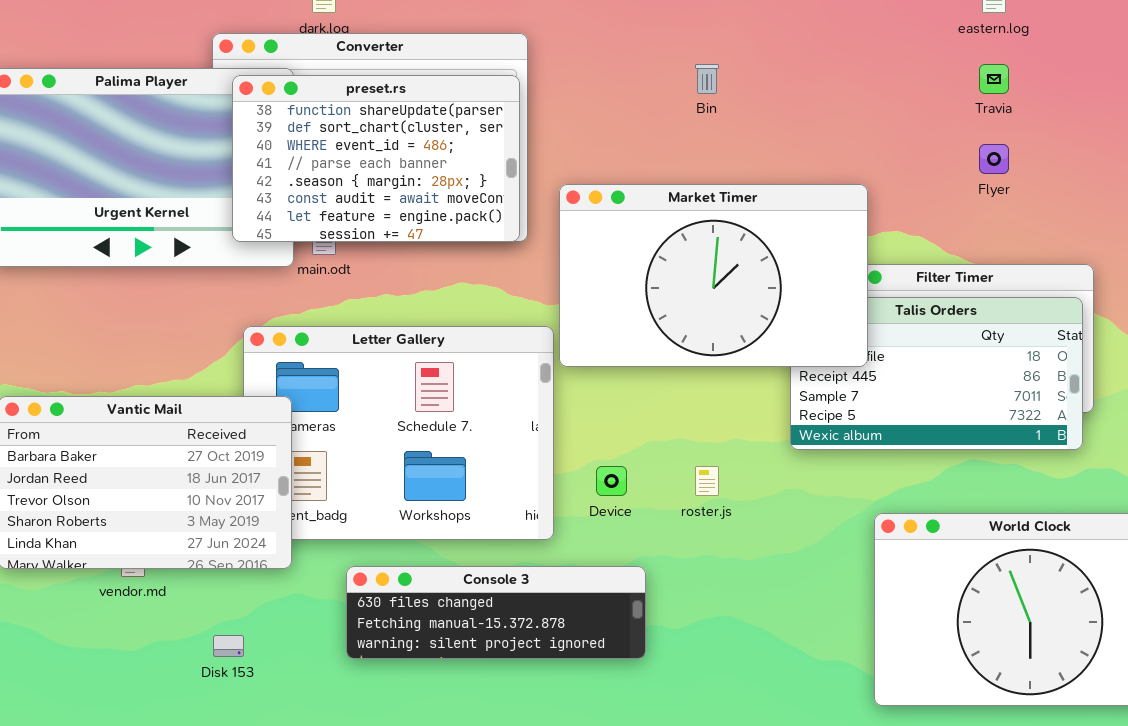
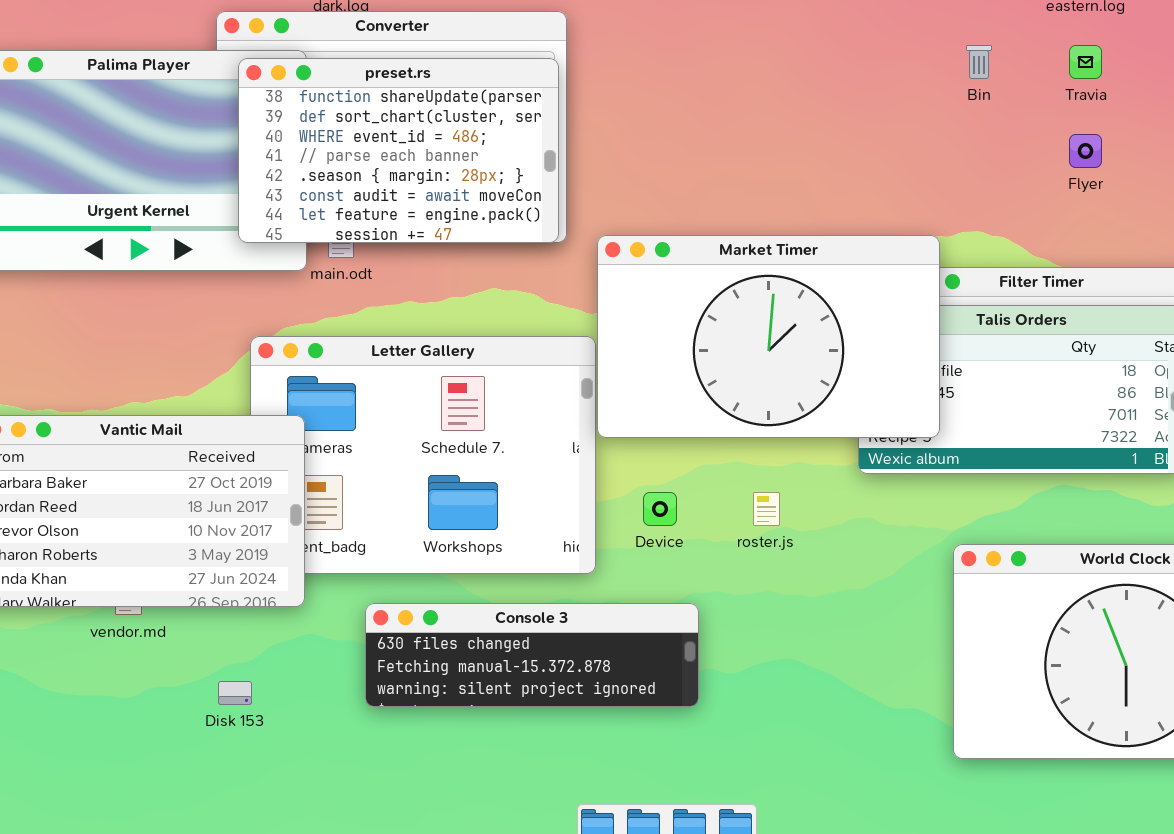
Bin: [695,64,719,94] -> [966,45,992,79], moved
Market Timer: [559,184,868,367] -> [597,235,940,438], moved

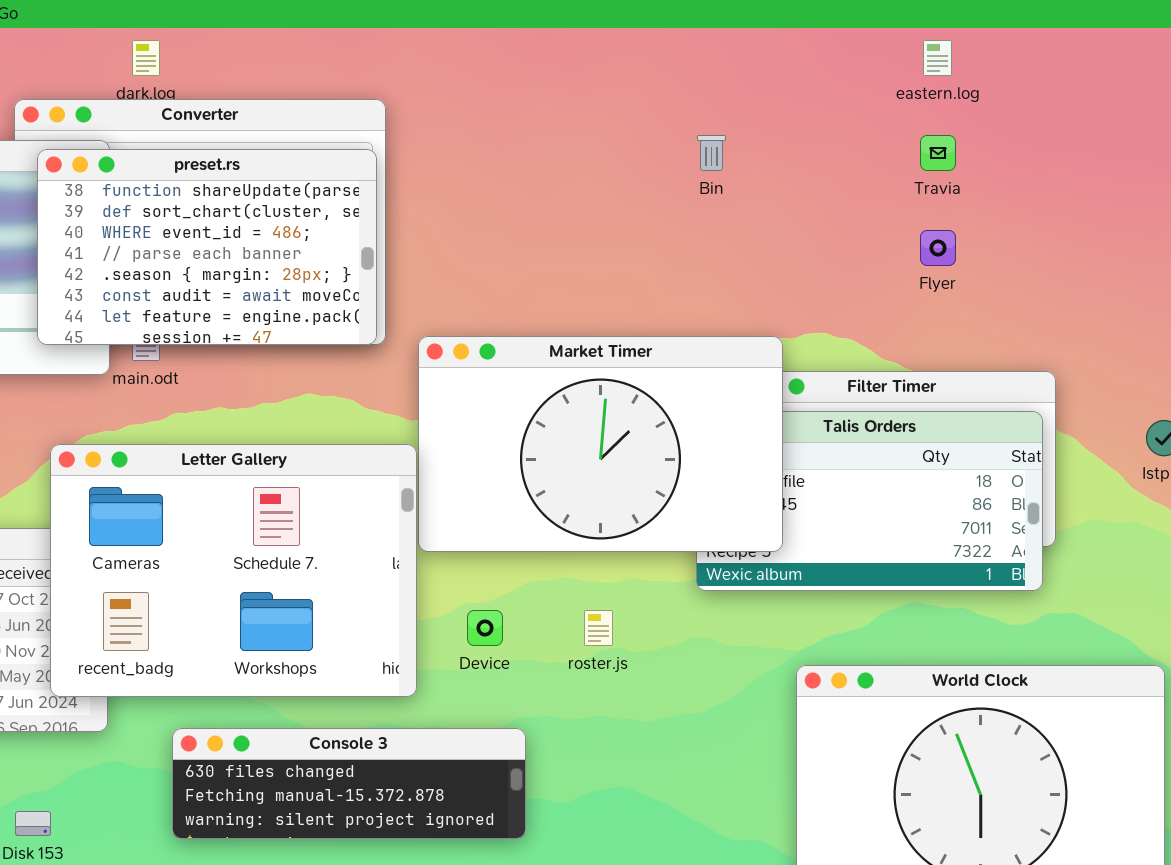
Bin: [966,45,992,79] -> [697,135,726,171], moved
Letter Gallery: [250,336,596,574] -> [50,444,417,697], raised

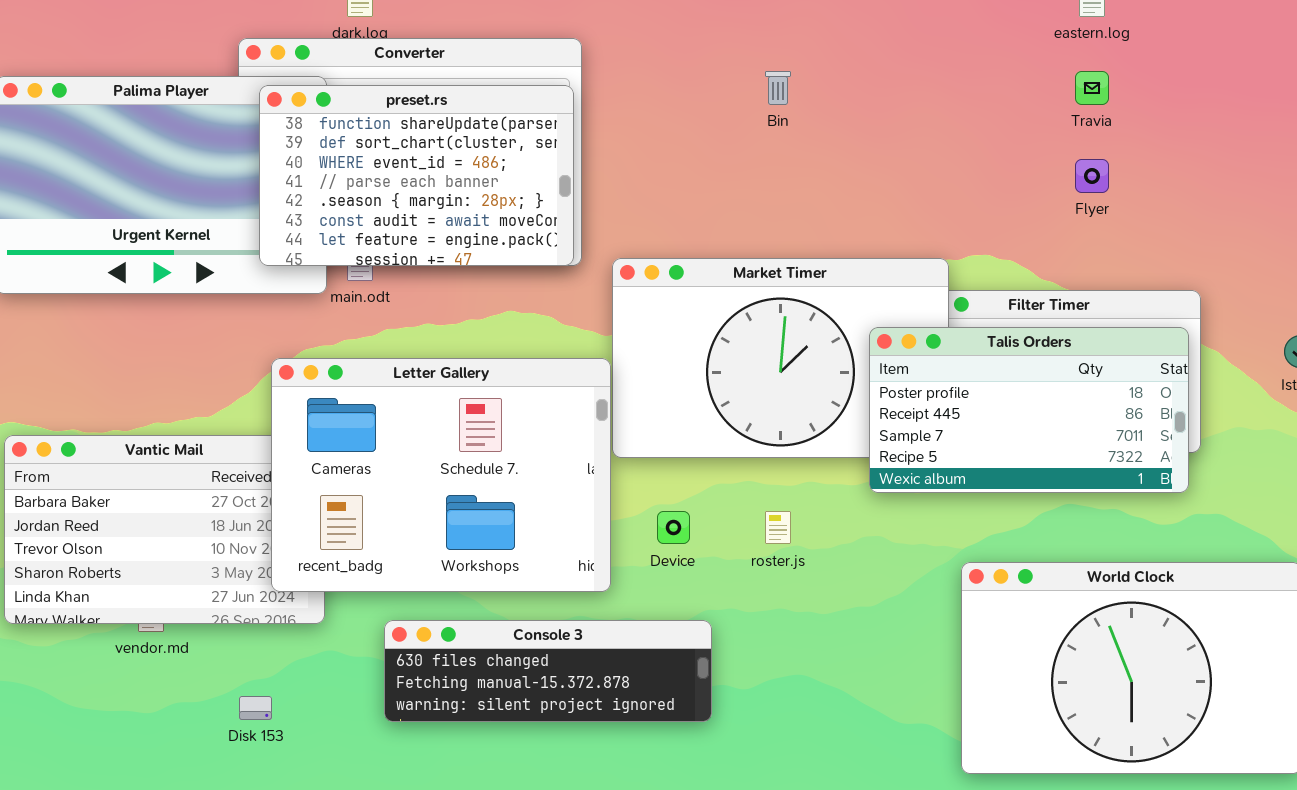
Bin: [697,135,726,171] -> [765,71,791,105], moved
Talis Orders: [696,411,1043,591] -> [869,327,1189,493], raised

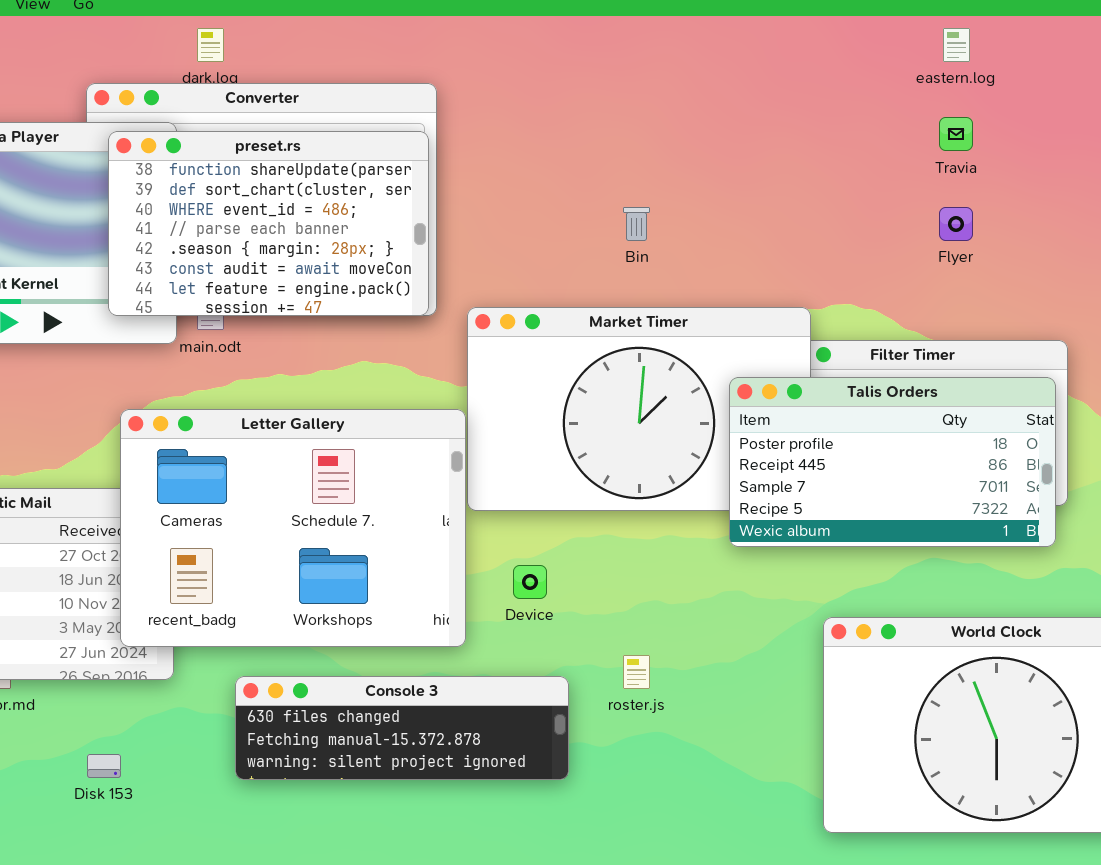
Bin: [765,71,791,105] -> [623,207,650,241], moved
roster.js: [765,511,791,544] -> [623,655,650,689], moved

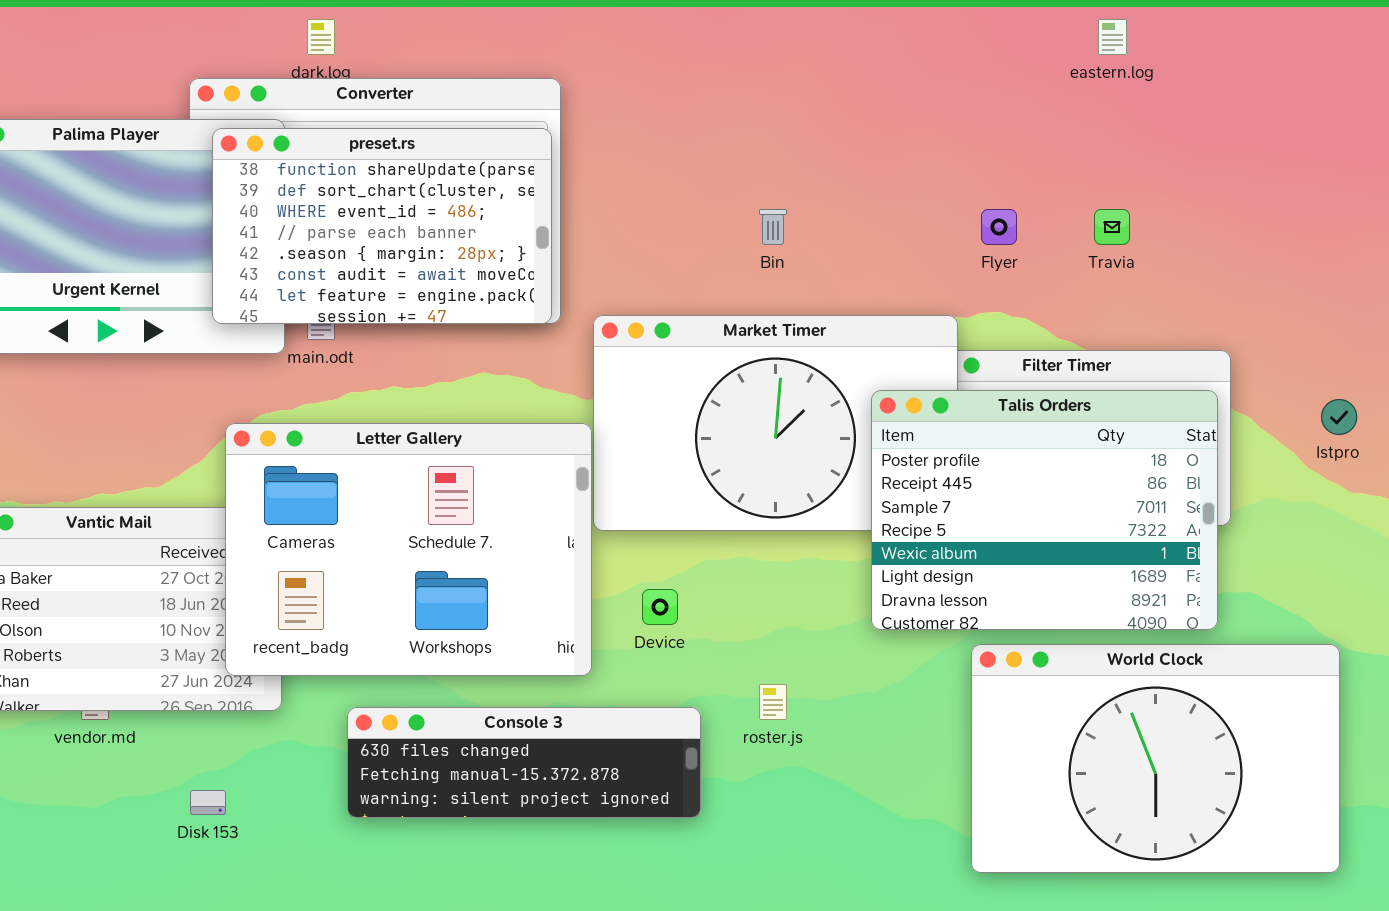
Travia: [939,117,973,151] -> [1094,209,1130,245], moved
Flyer: [939,207,973,241] -> [981,209,1017,245], moved
Talis Orders: [729,377,1056,547] -> [871,390,1218,630], resized

